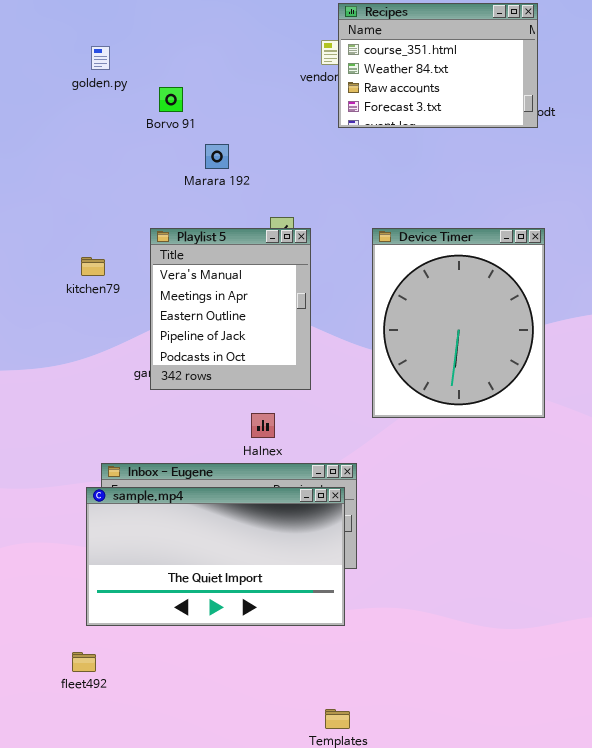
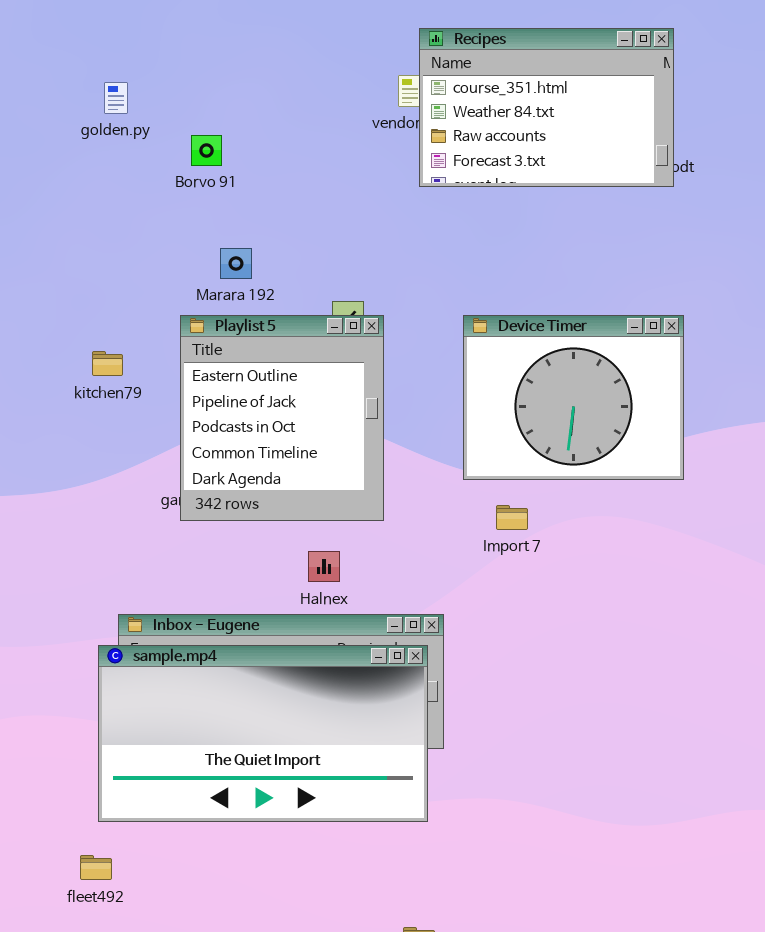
Marara 192: [205,144,229,169] -> [220,248,252,279], moved
Playlist 5: [150,228,311,390] -> [180,315,384,521], scrolled down 2 rows
Device Timer: [372,228,545,418] -> [463,315,684,480], resized

